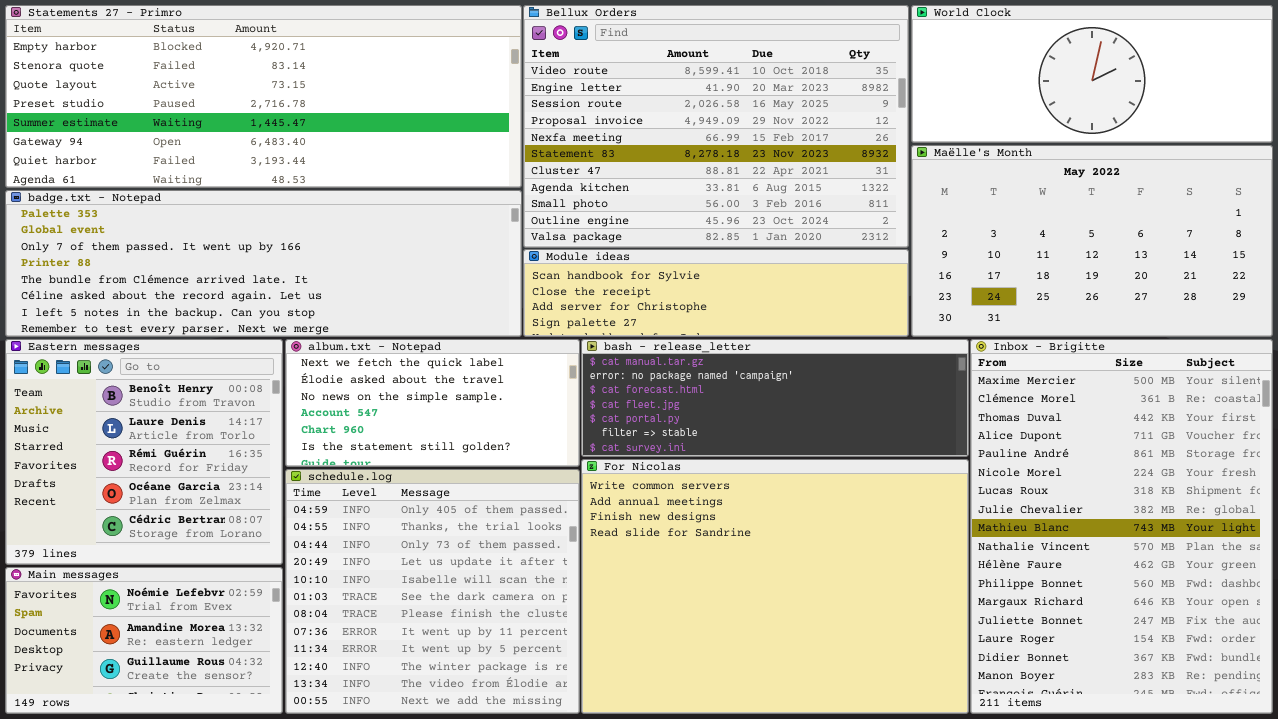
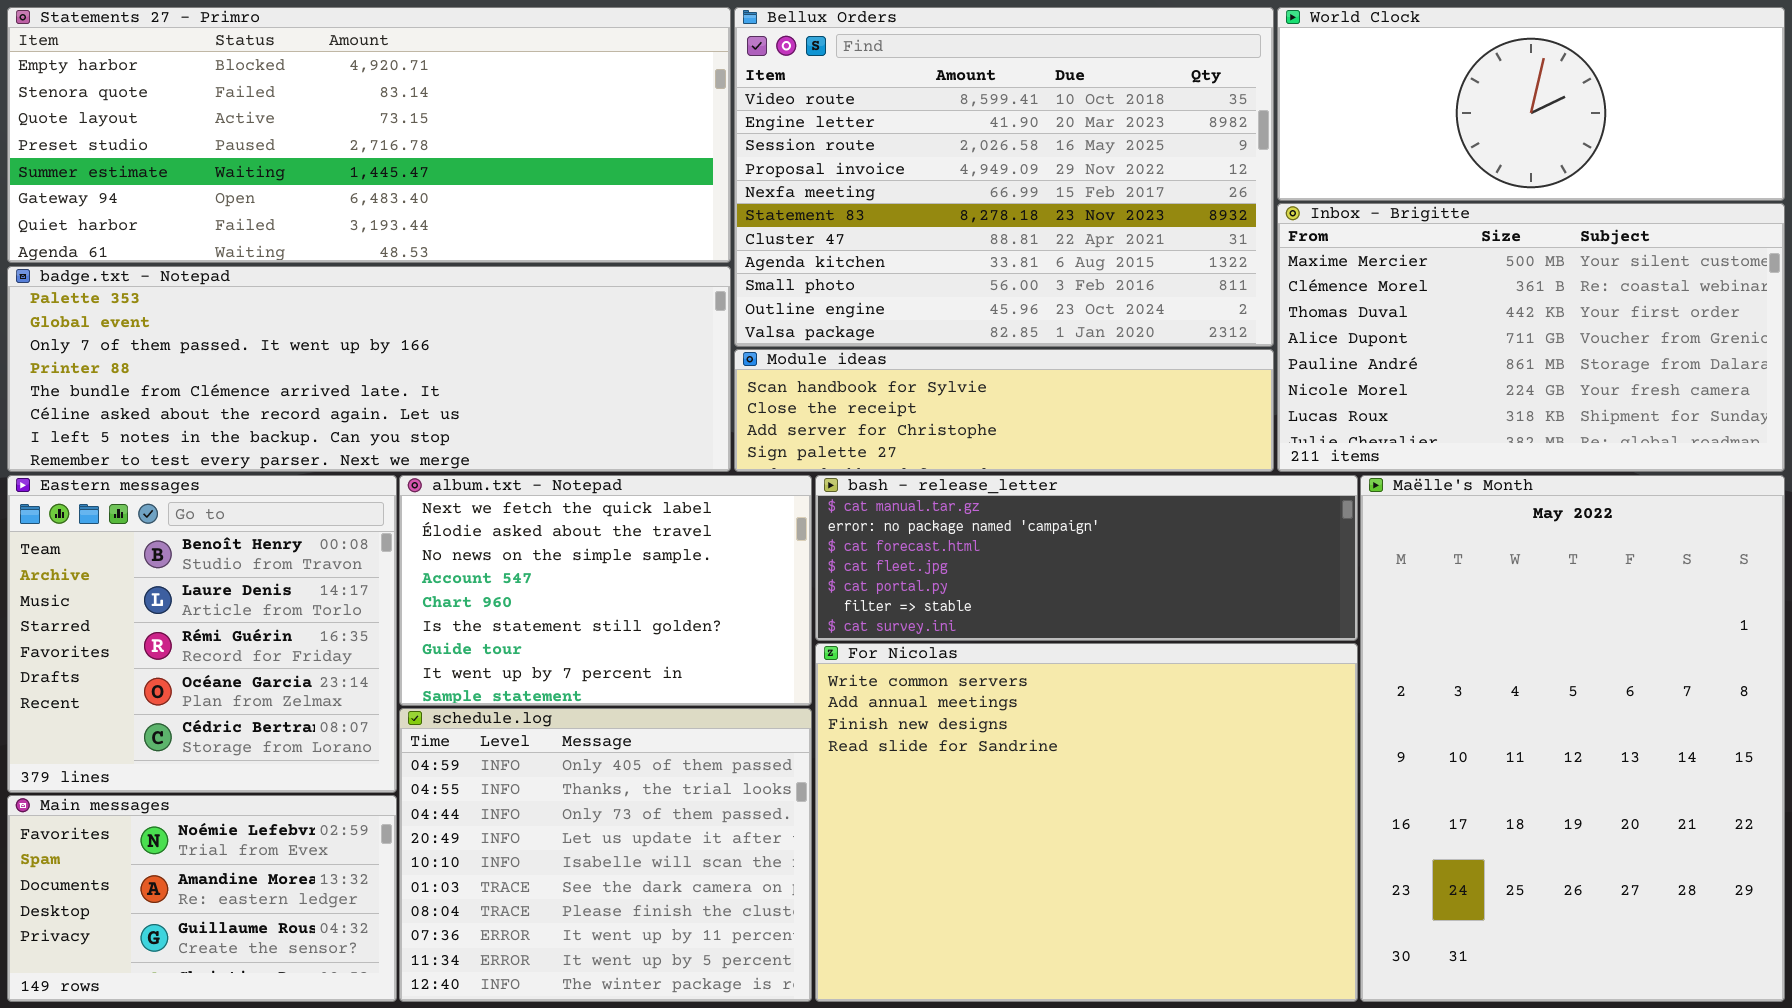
Maëlle's Month: [911,145,1273,337] -> [1360,475,1785,1002], moved, resized
album.txt - Notepad: [285,339,580,467] -> [399,475,812,706], resized
Inbox - Brigitte: [970,339,1273,714] -> [1277,203,1785,472], moved, resized
schedule.log: [285,469,580,714] -> [399,708,812,1002], resized

